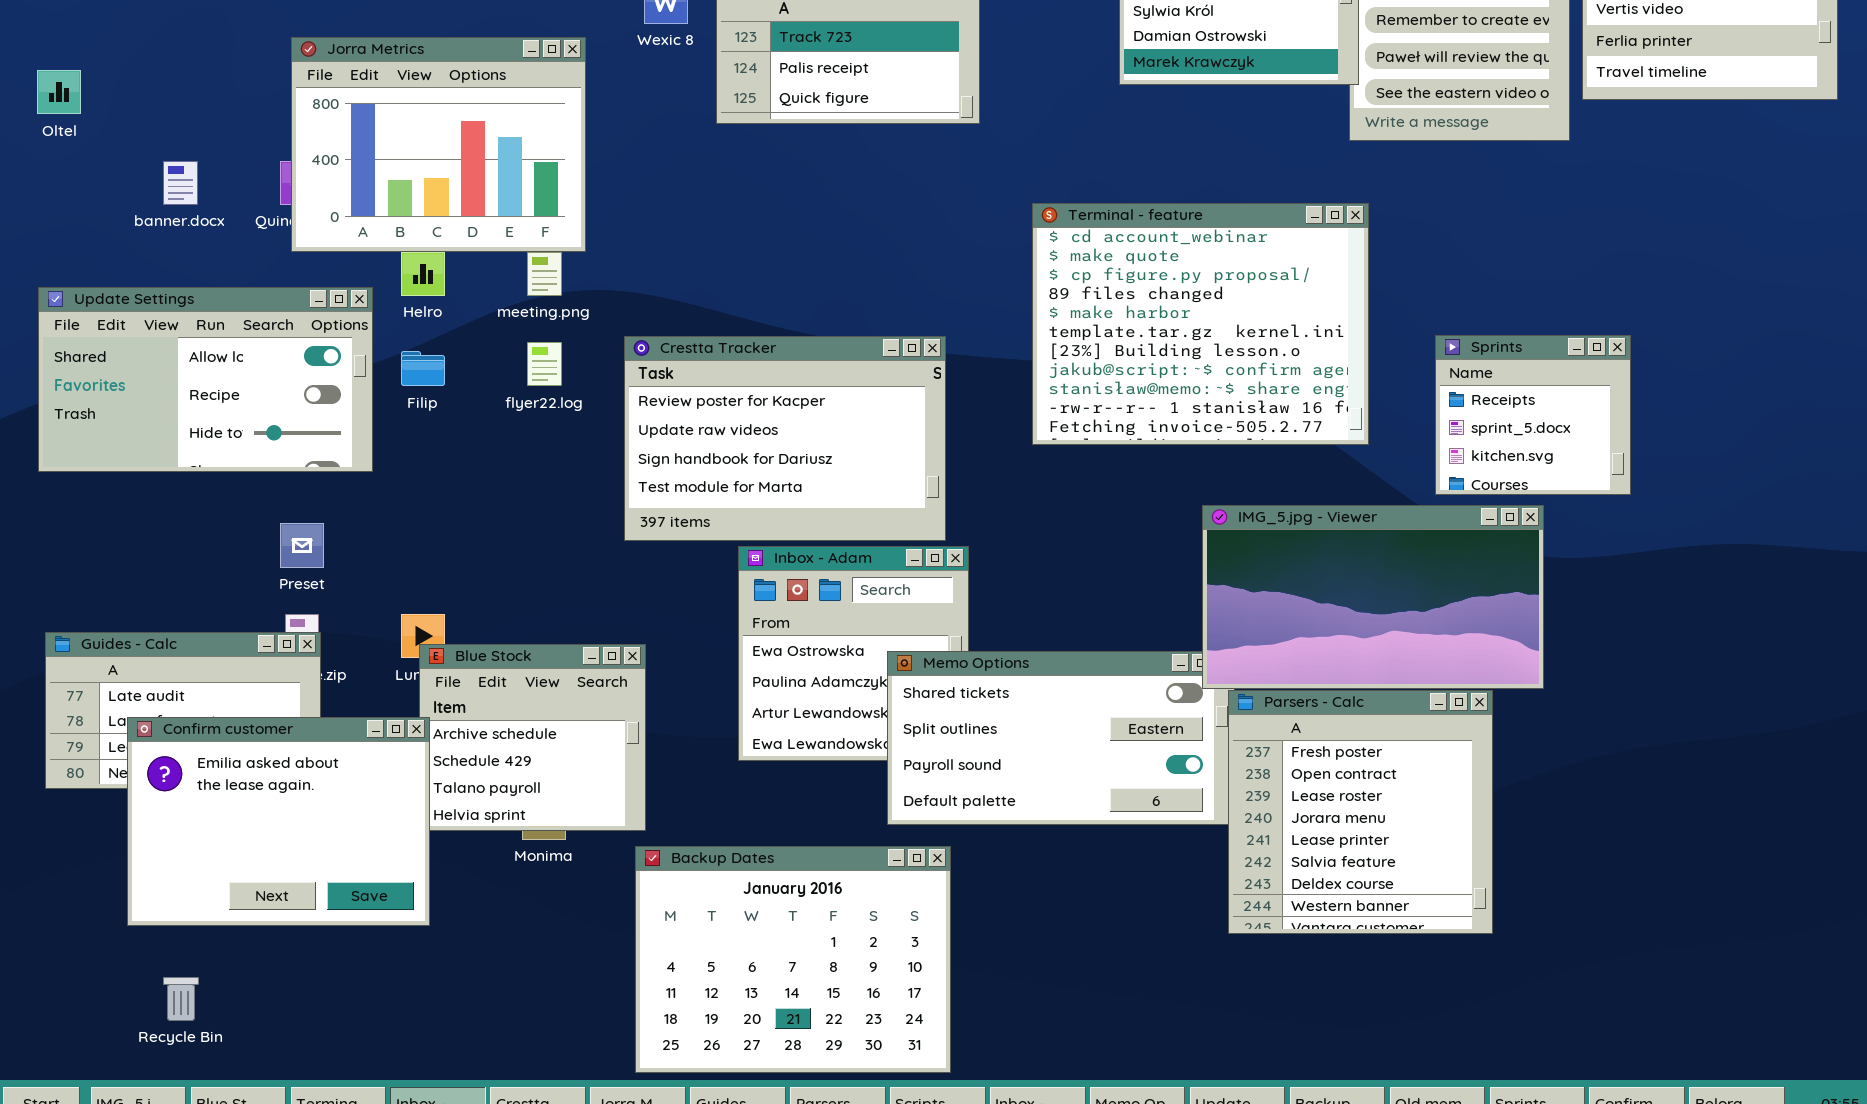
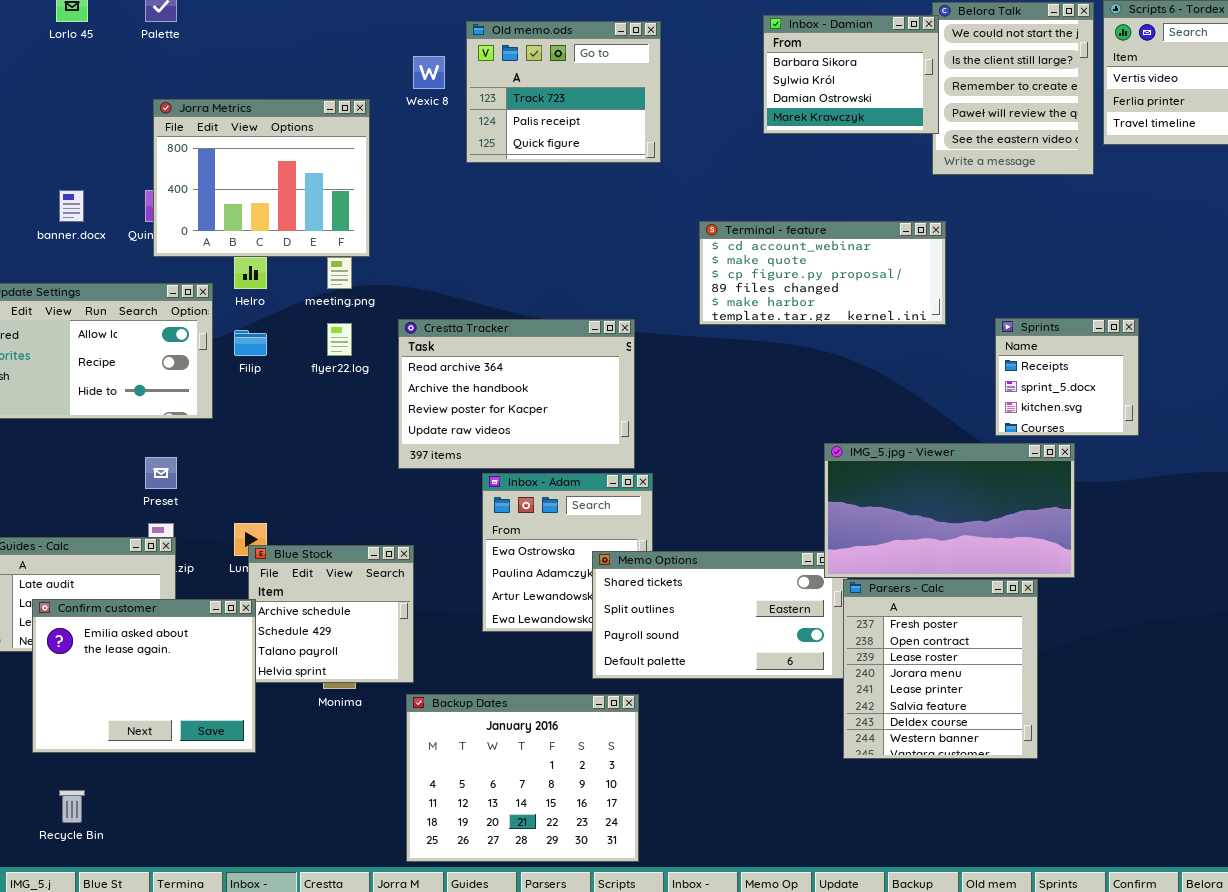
Terminal - feature: [1032,203,1369,445] -> [699,221,946,325], resized
Crestta Tracker: [624,336,946,541] -> [398,319,635,469], scrolled up 2 rows

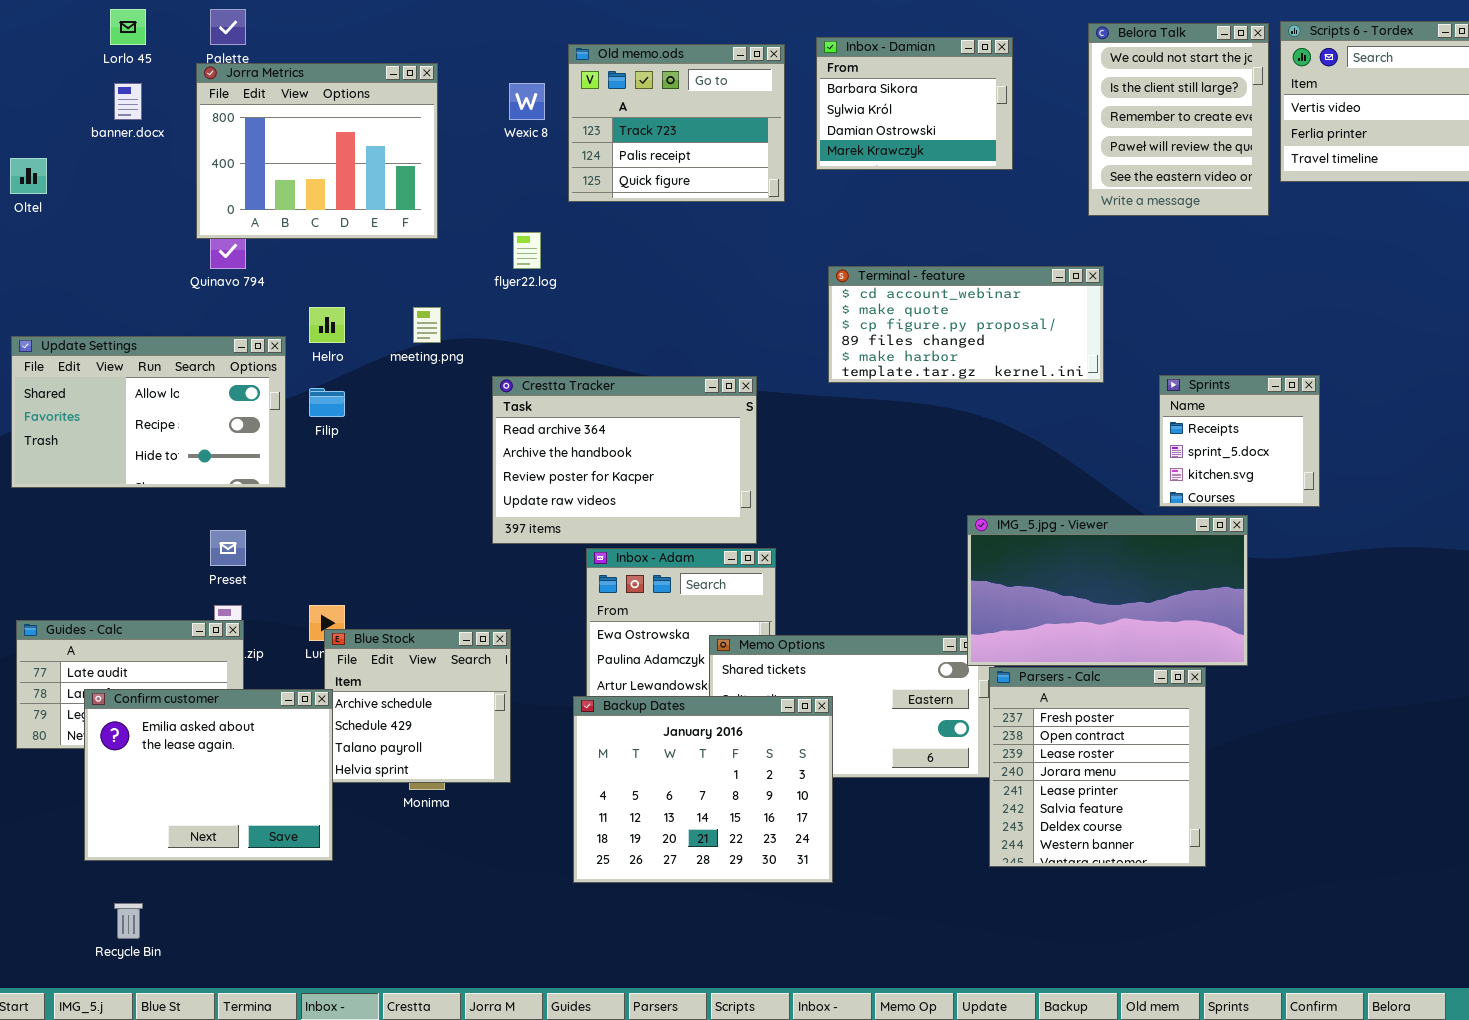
Inbox - Damian: [763,15,939,134] -> [816,37,1013,170], moved
Jorra Metrics: [153,99,370,257] -> [196,63,438,239], moved
banner.docx: [59,190,84,222] -> [114,83,142,120], moved
flyer22.log: [327,323,352,356] -> [513,232,541,269], moved
Backup Dates: [406,694,639,862] -> [573,696,833,883], moved

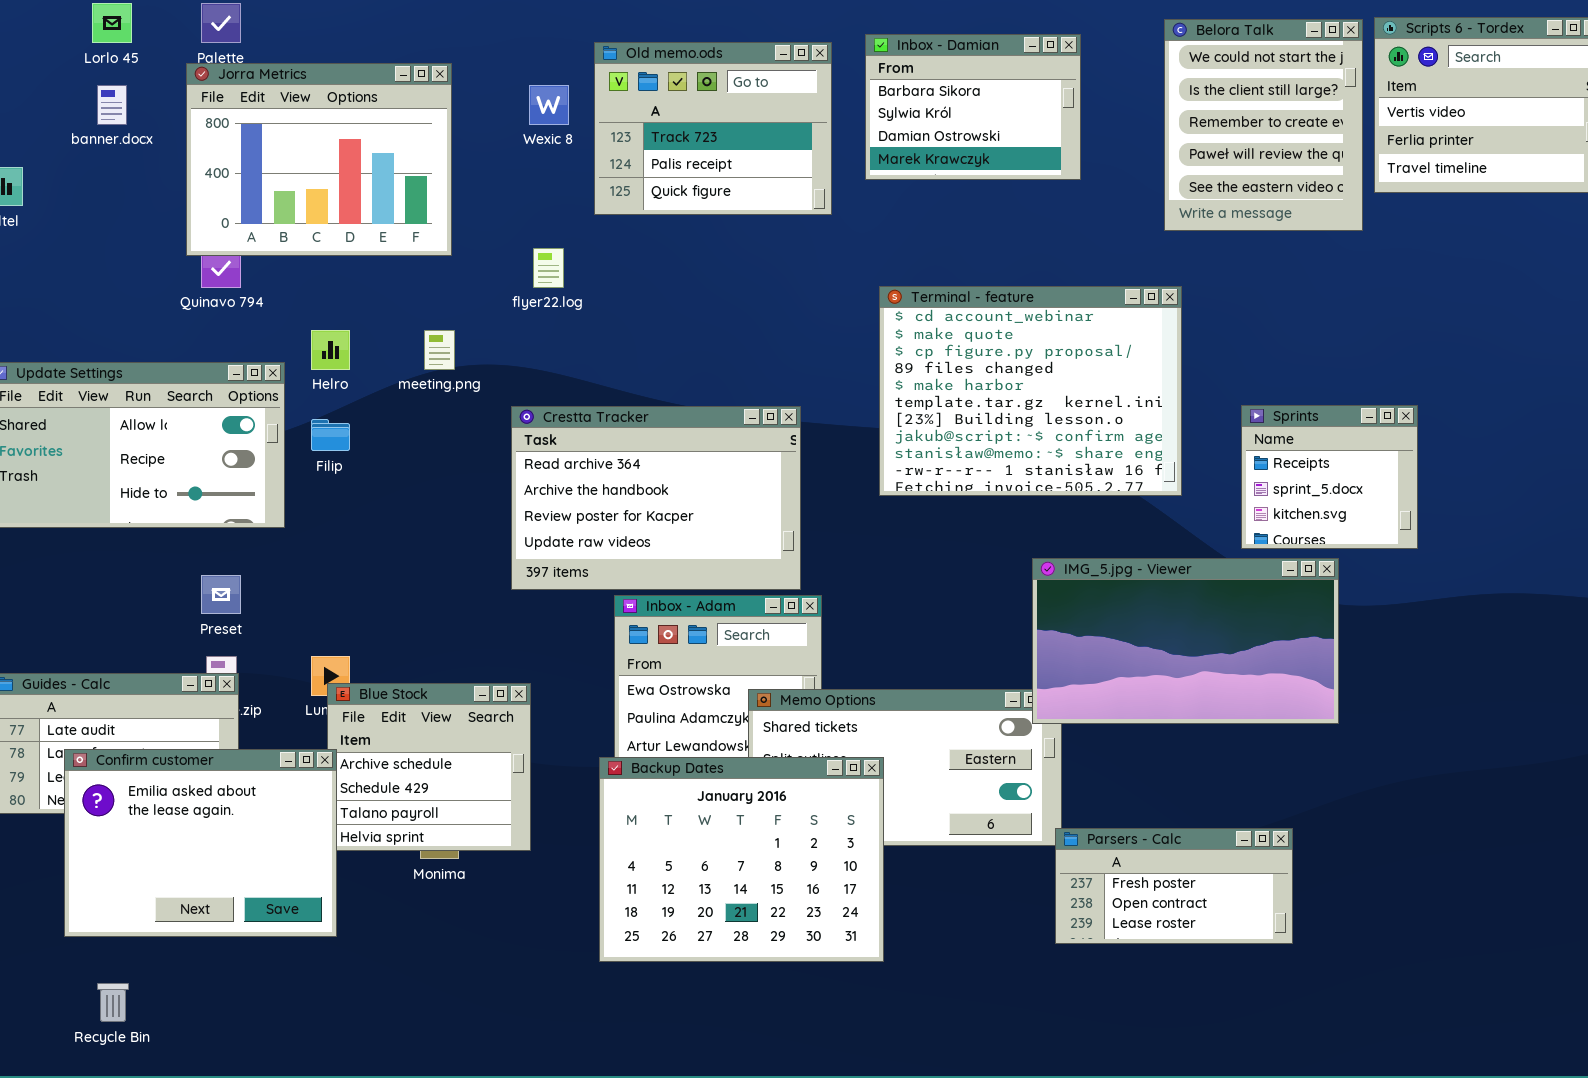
Terminal - feature: [828,266,1104,383] -> [879,286,1182,496], resized
Parsers - Calc: [989,667,1206,867] -> [1055,828,1293,944], resized

